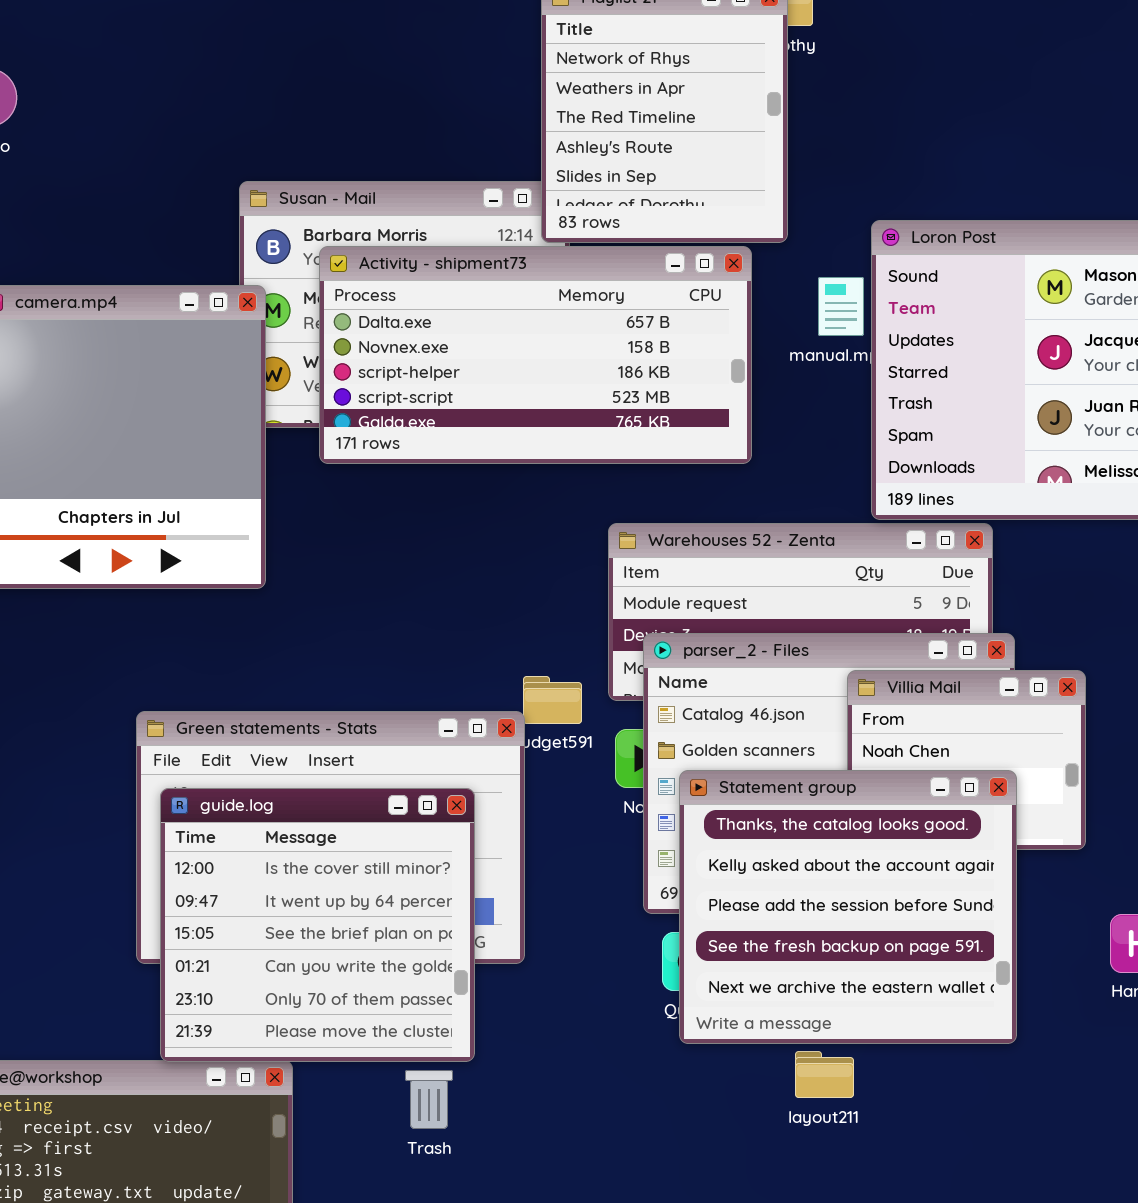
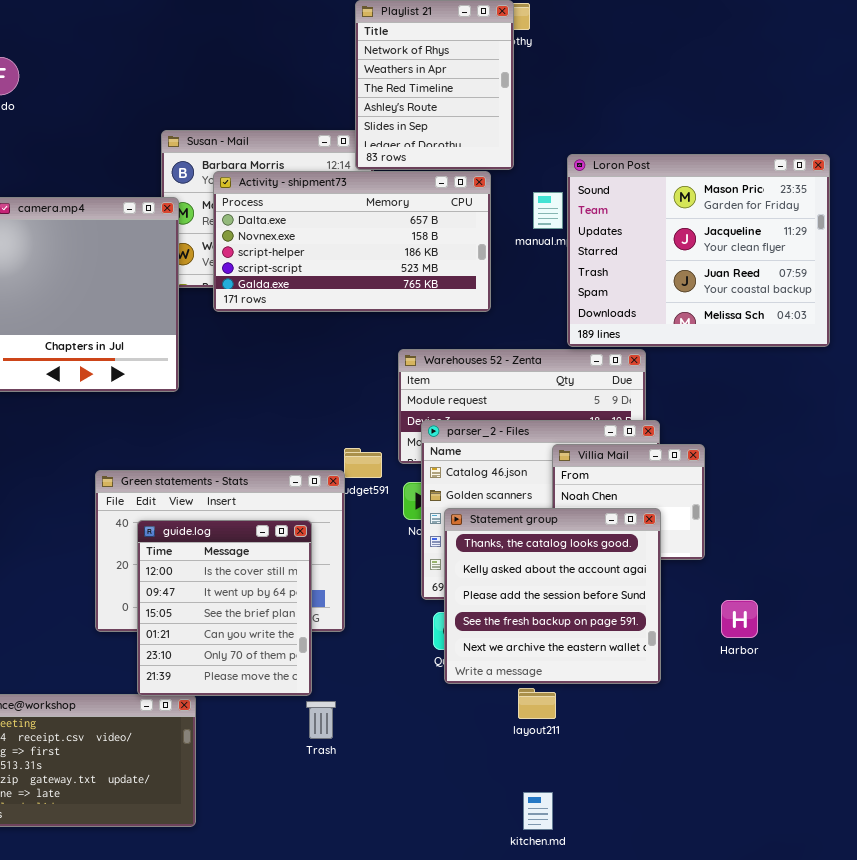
guide.log: [160,788,475,1062] -> [137,520,312,696], resized
Trash: [405,1070,453,1129] -> [306,701,336,739], moved

